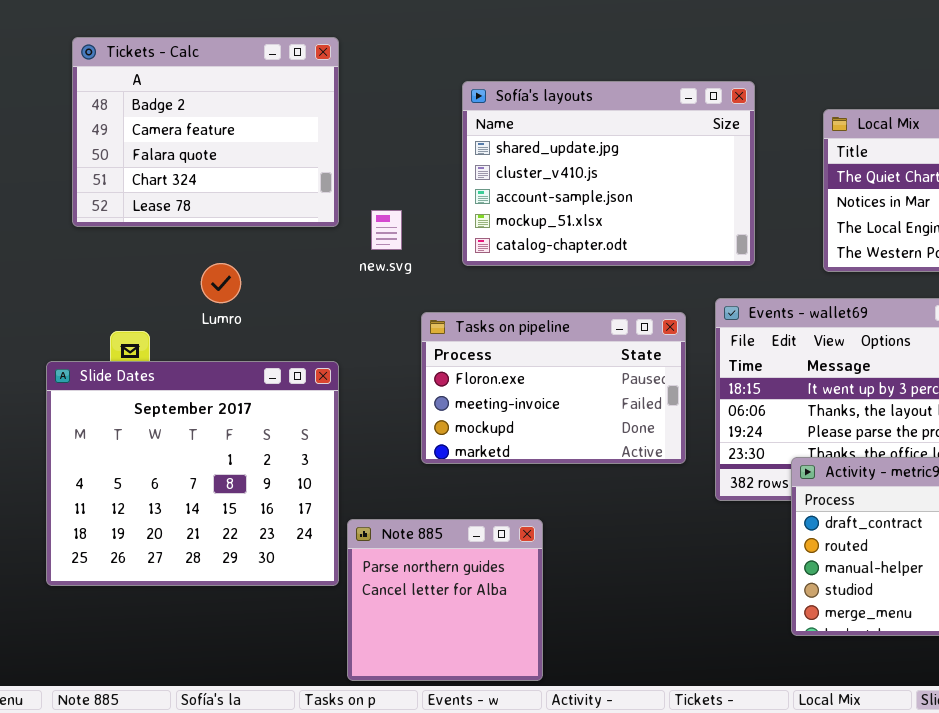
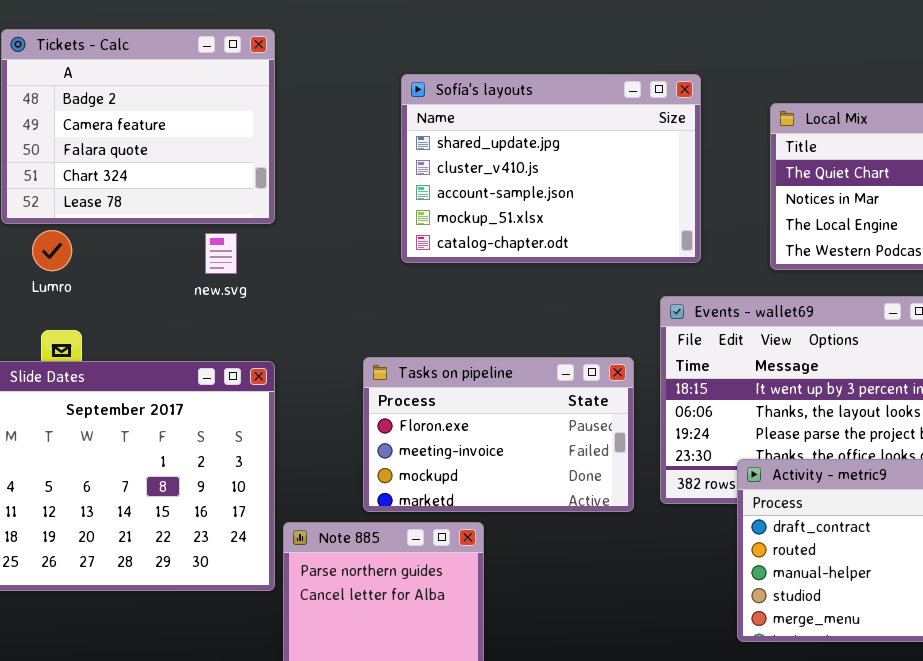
new.svg: [371,210,402,250] -> [205,233,237,274], moved
Lumro: [201,263,241,303] -> [32,230,72,271], moved
Tasks on pipeline: [421,312,686,464] -> [363,357,634,512], moved

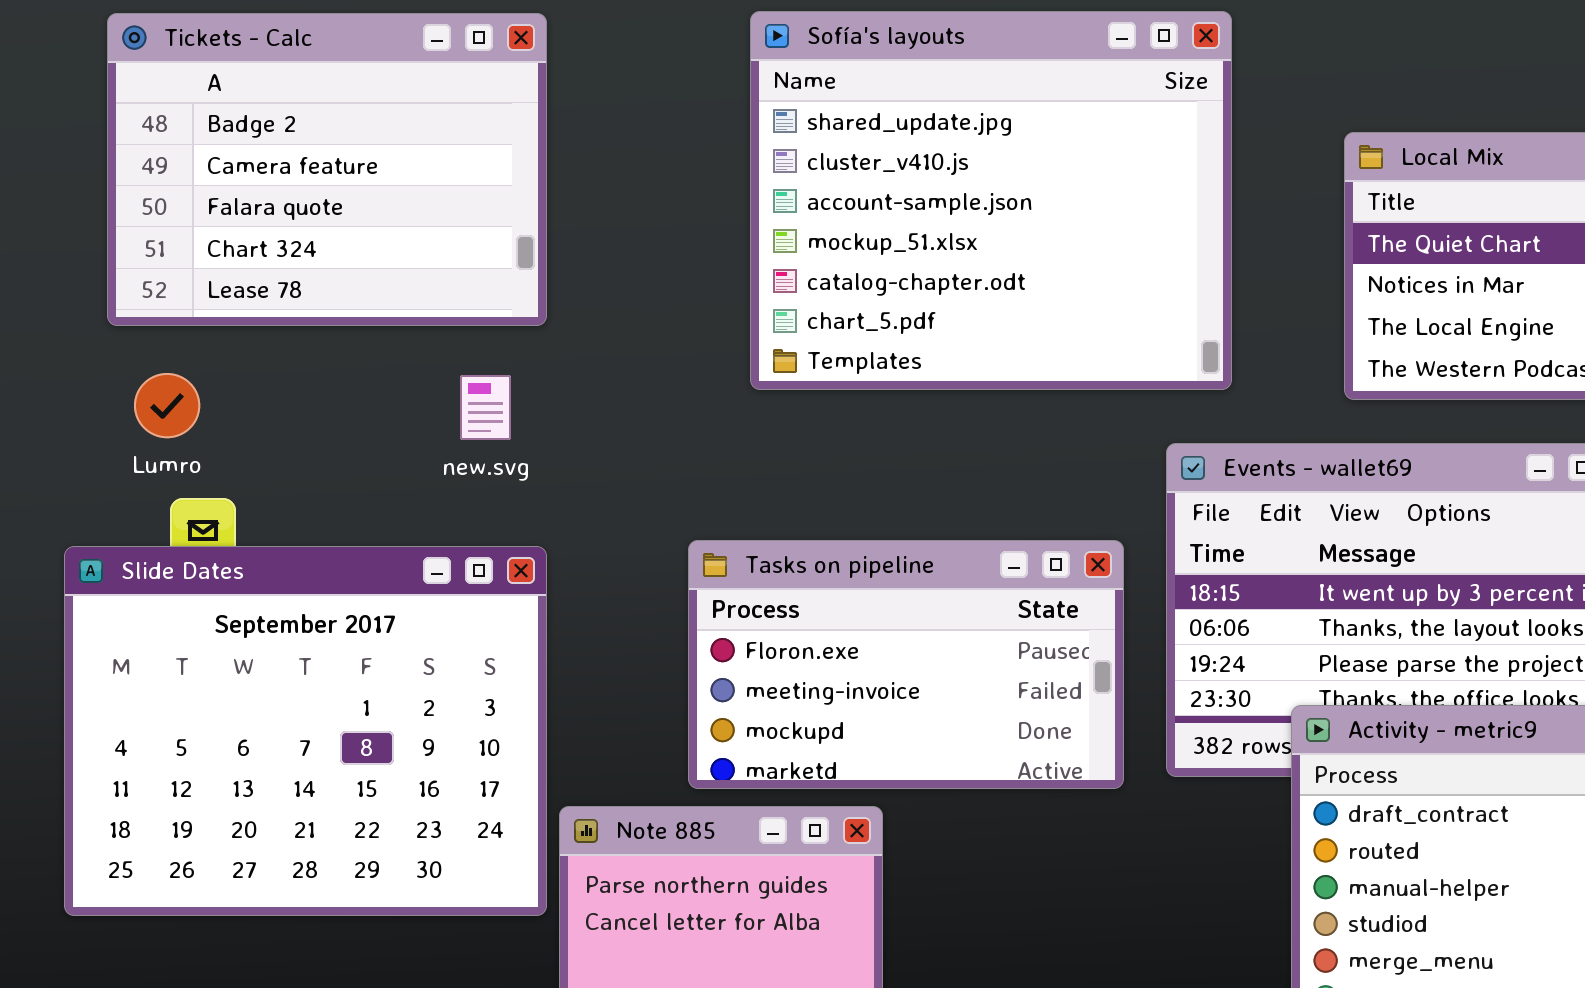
Sofía's layouts: [401,74,701,263] -> [750,11,1232,390], resized
Lumro: [32,230,72,271] -> [134,373,200,438], moved
new.svg: [205,233,237,274] -> [460,375,511,440], moved

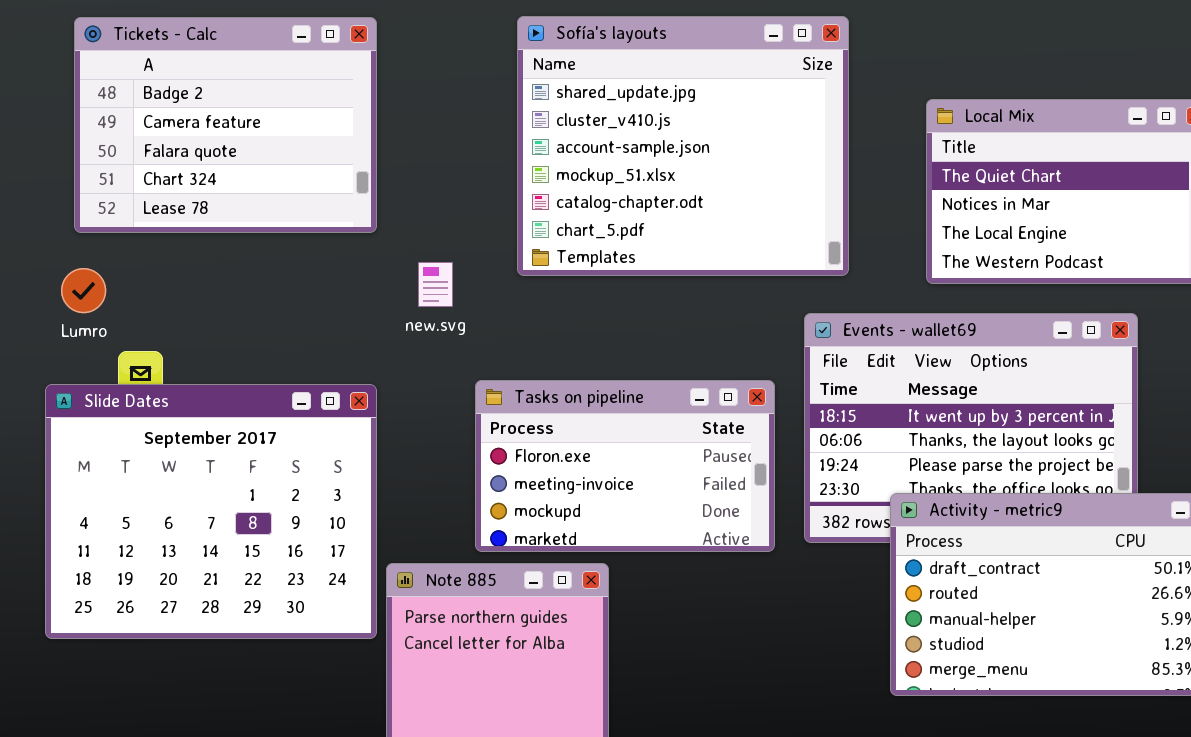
Lumro: [134,373,200,438] -> [61,268,106,313], moved
new.svg: [460,375,511,440] -> [418,262,453,307], moved

